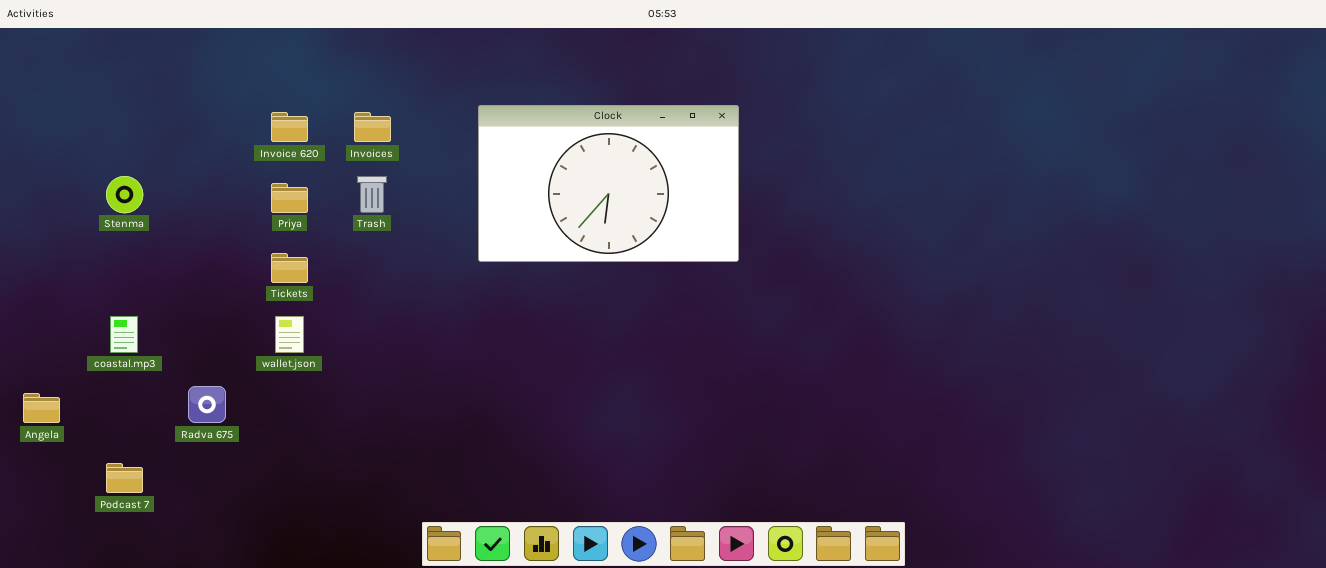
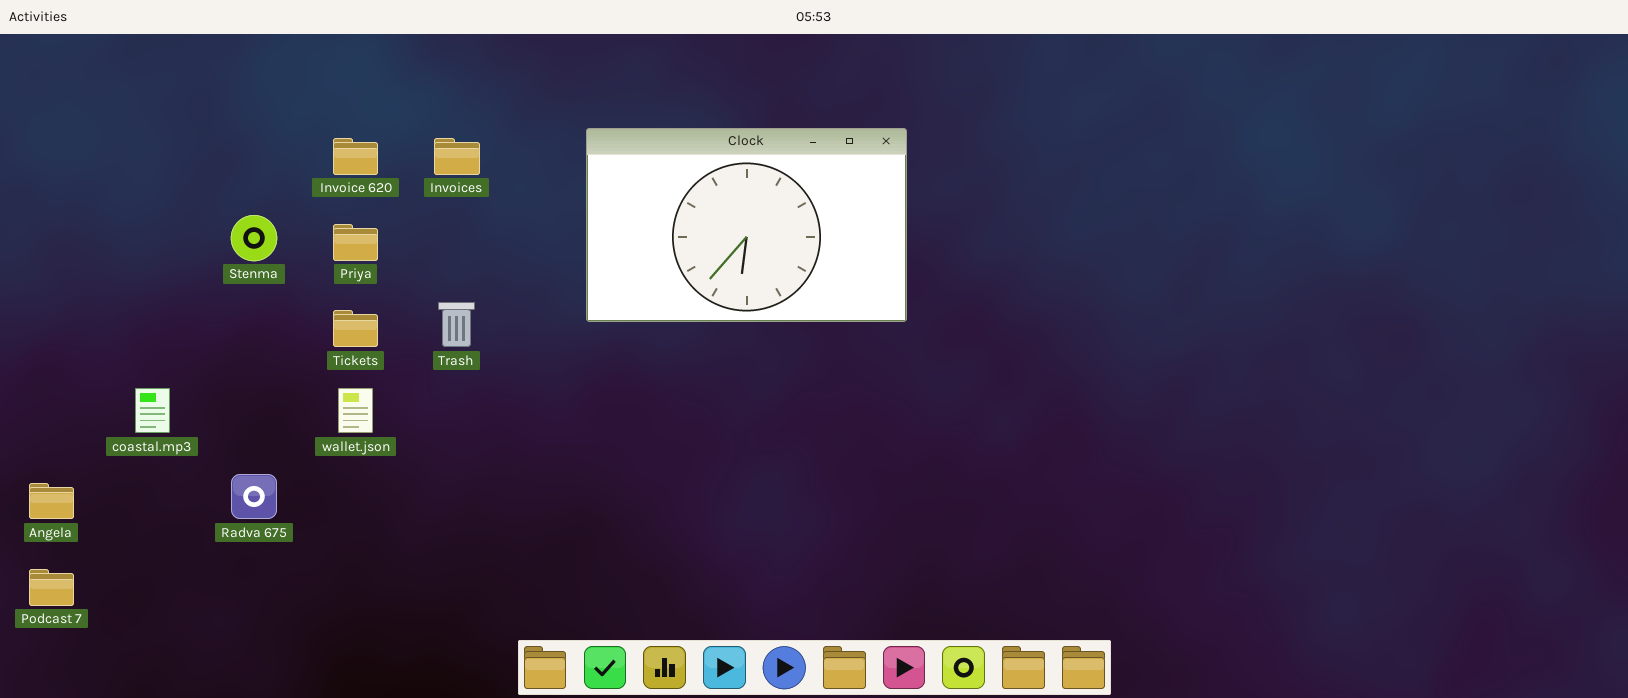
Stenma: [106,176,143,213] -> [231,215,277,261], moved
Trash: [357,176,387,213] -> [438,302,475,347], moved
Podcast 7: [106,463,143,493] -> [29,569,74,606], moved

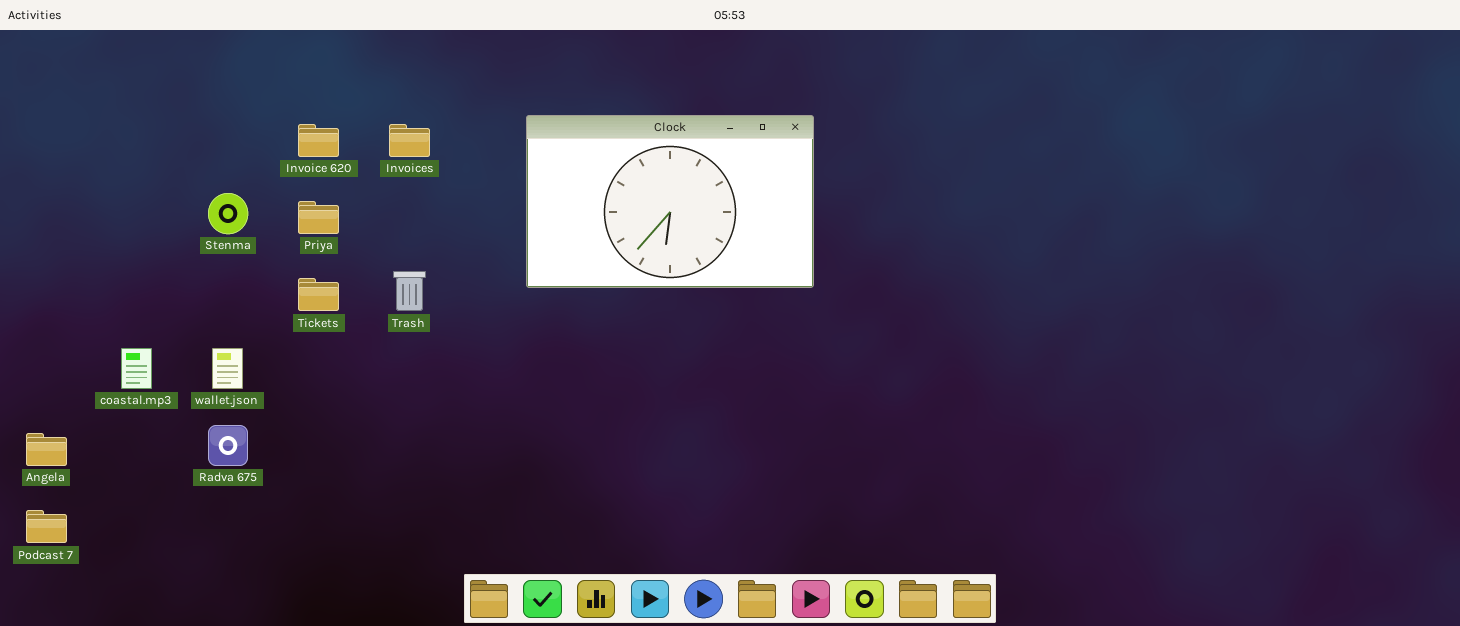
wallet.json: [338,388,373,433] -> [212,348,243,389], moved

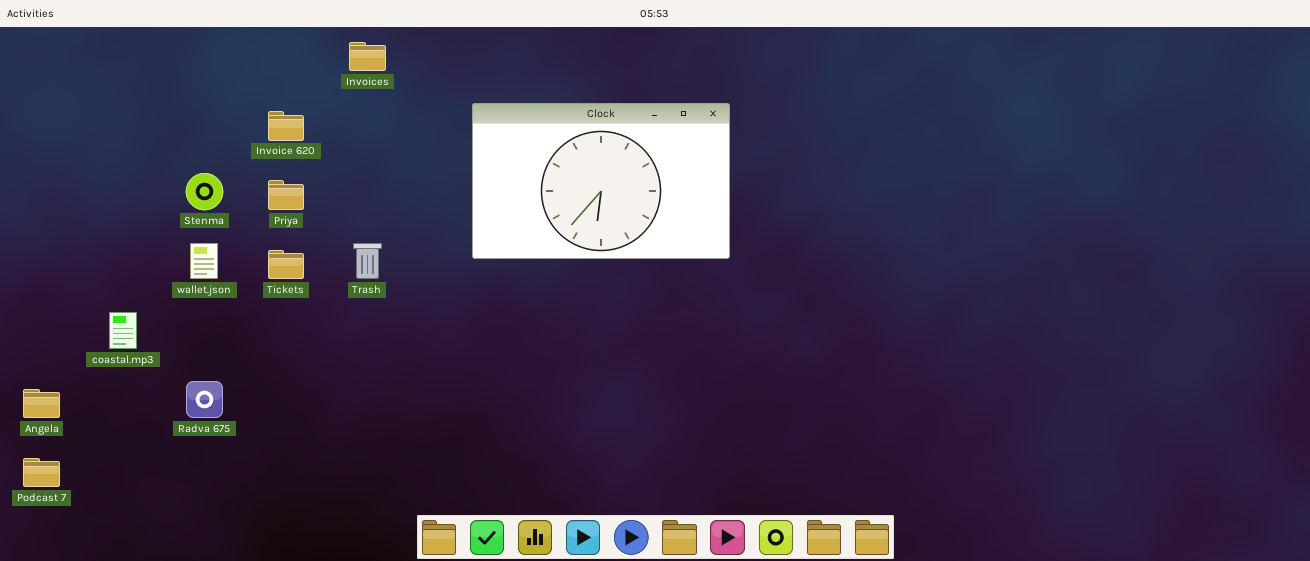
Invoices: [389,124,430,157] -> [349,42,386,71], moved
wallet.json: [212,348,243,389] -> [190,243,218,279], moved

